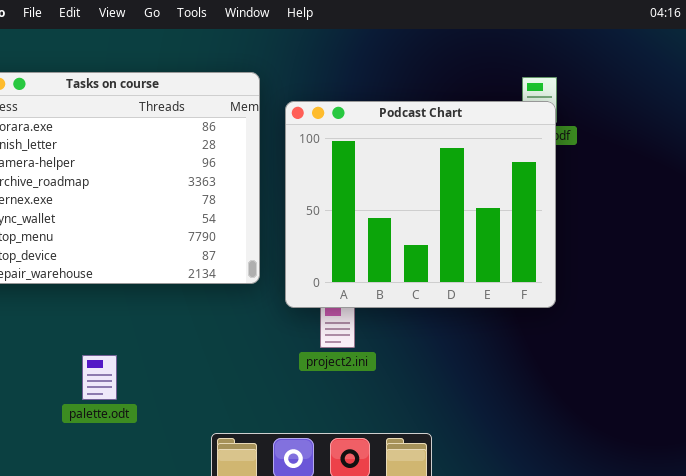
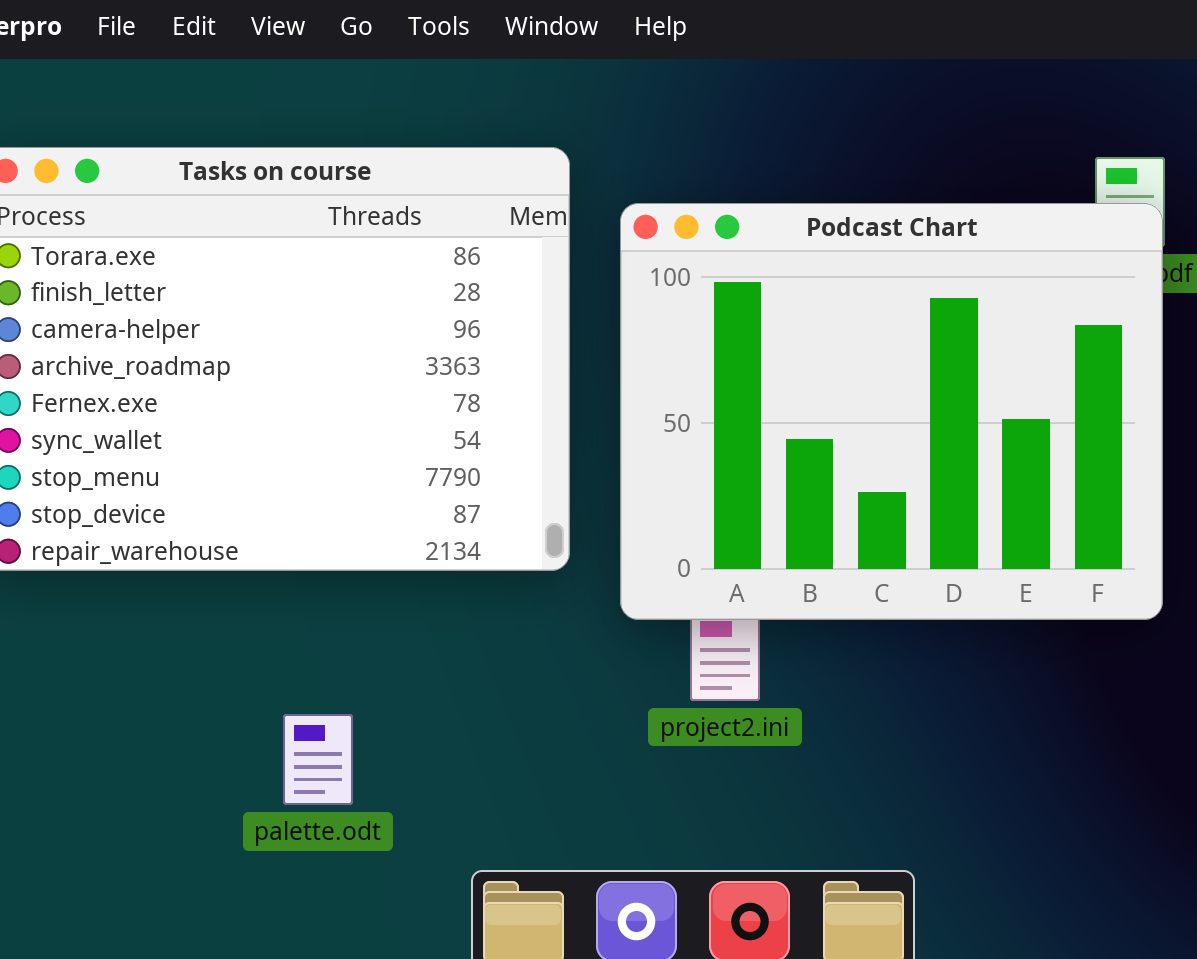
palette.odt: [82,355,117,400] -> [283,714,353,805], moved

